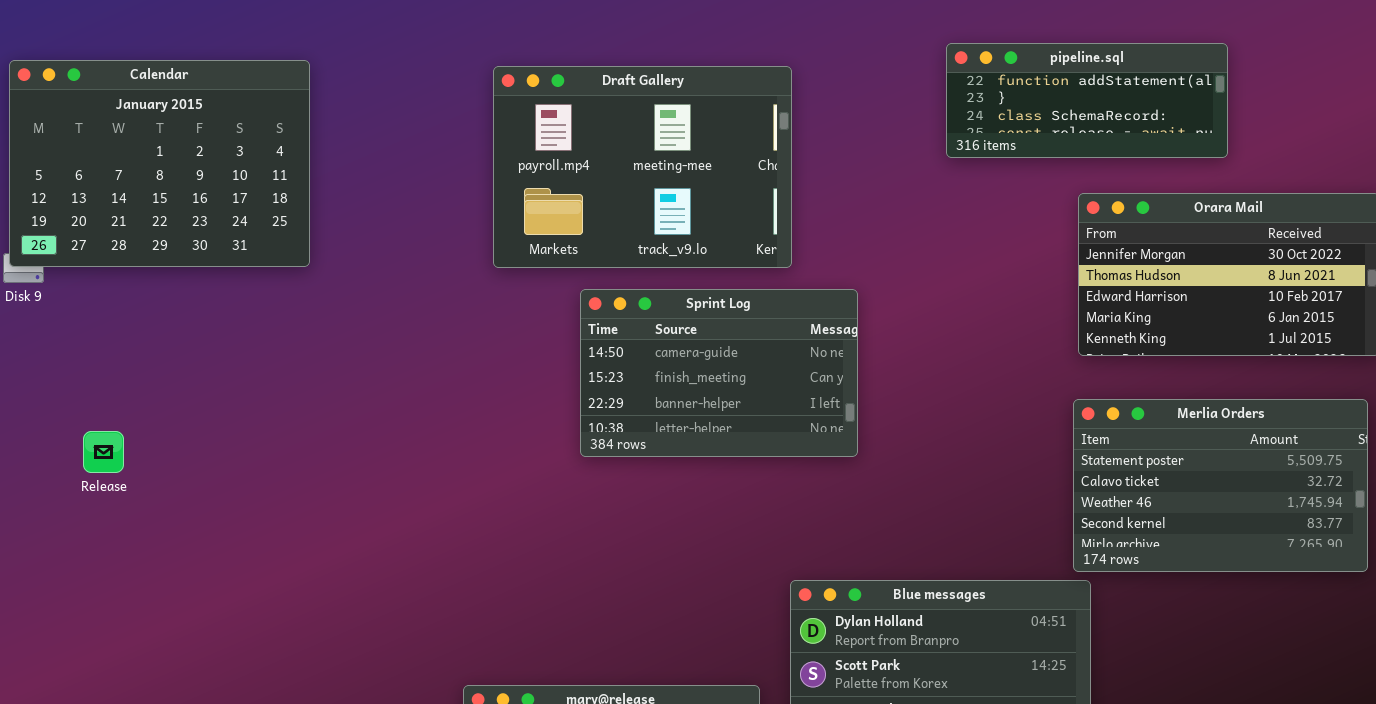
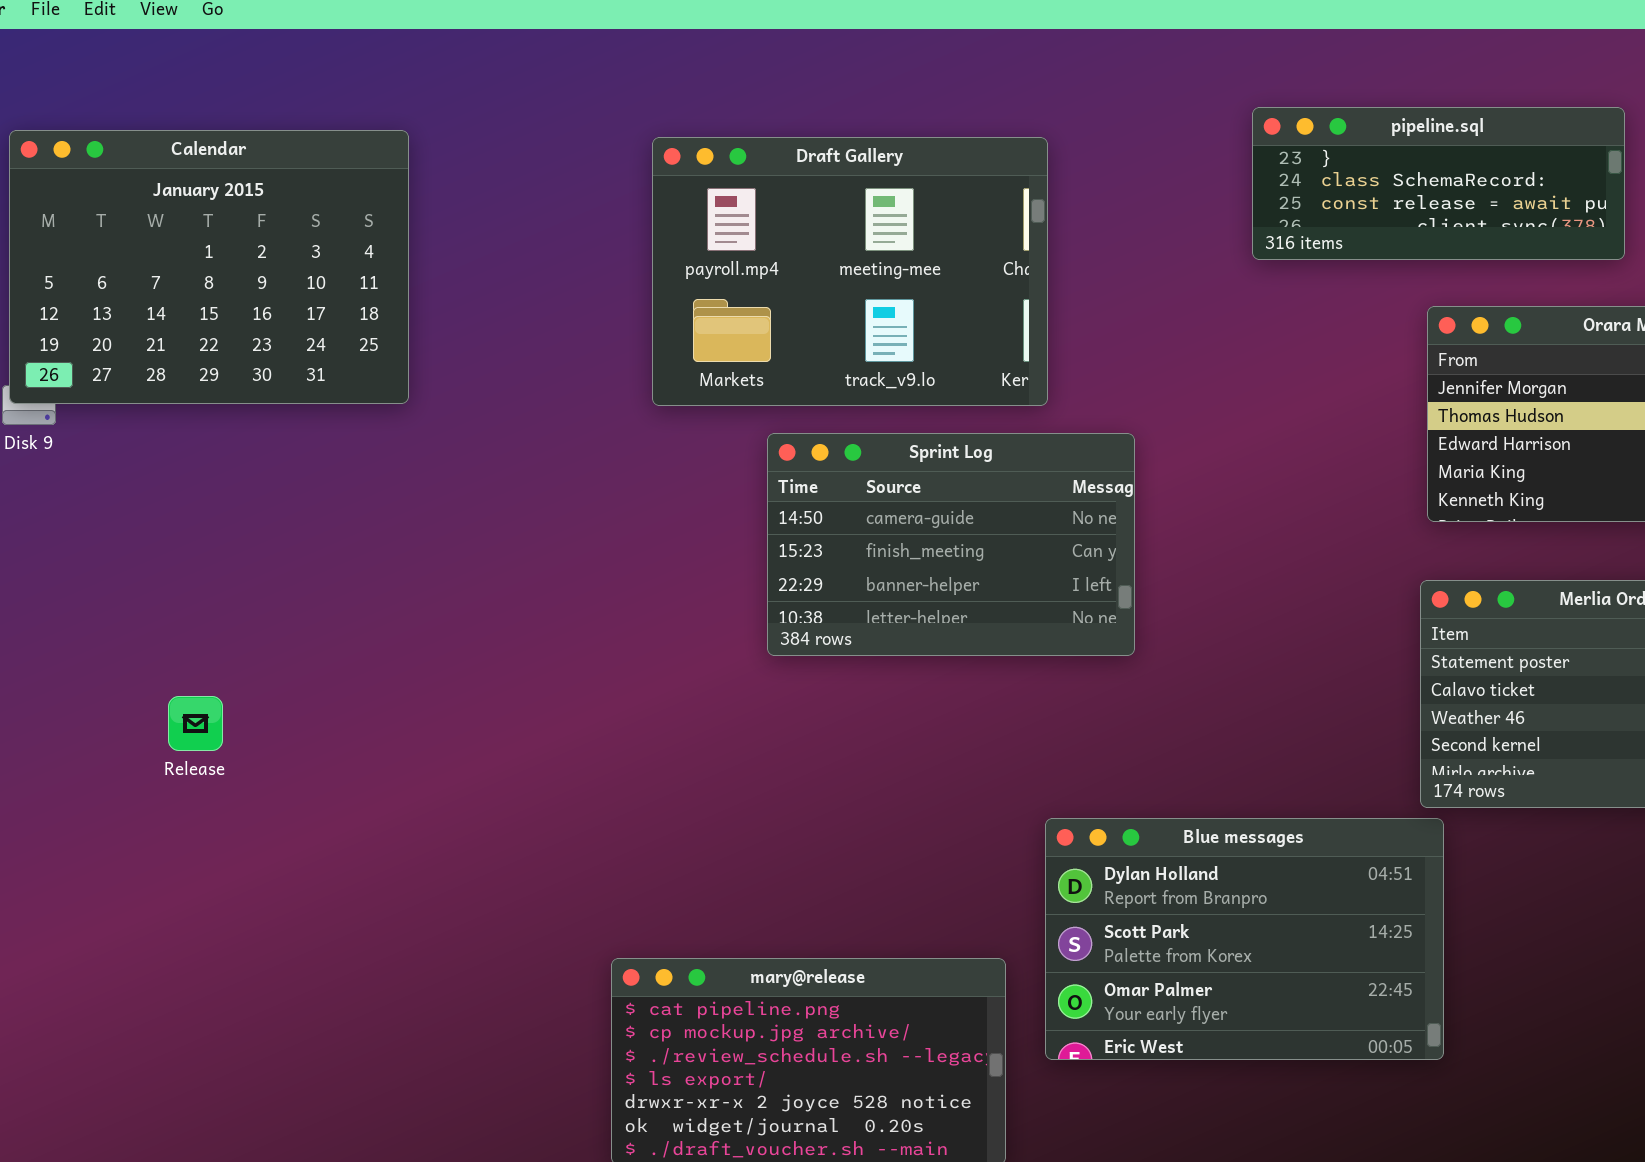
pipeline.sql: [946,43,1228,158] -> [1252,107,1625,260], scrolled down 1 row
Release: [83,431,124,473] -> [168,696,223,751], moved

